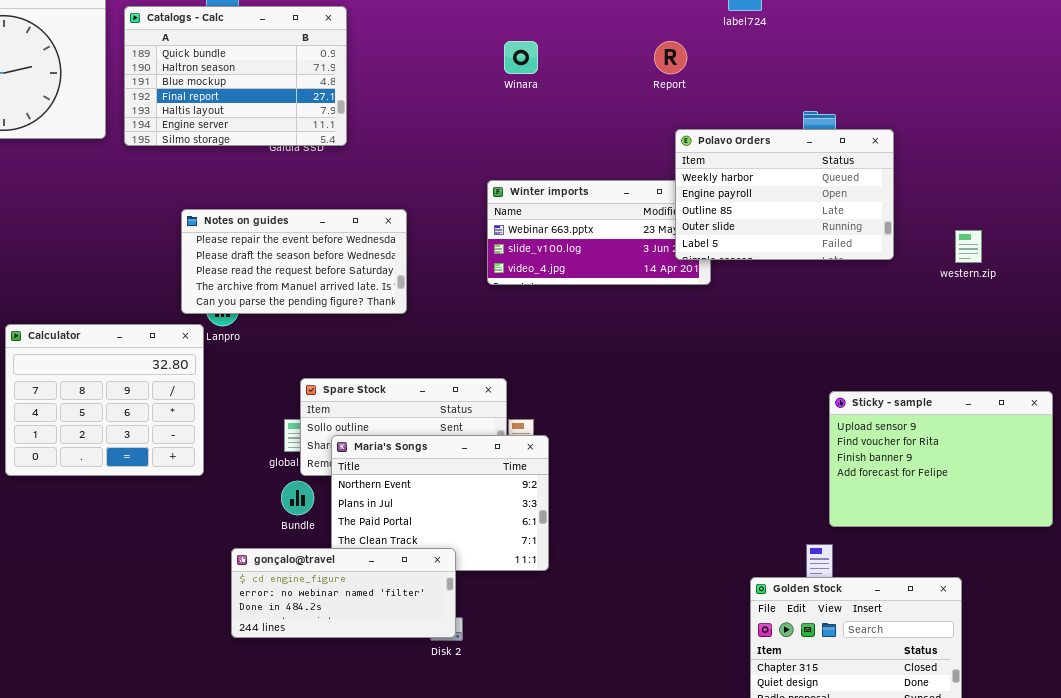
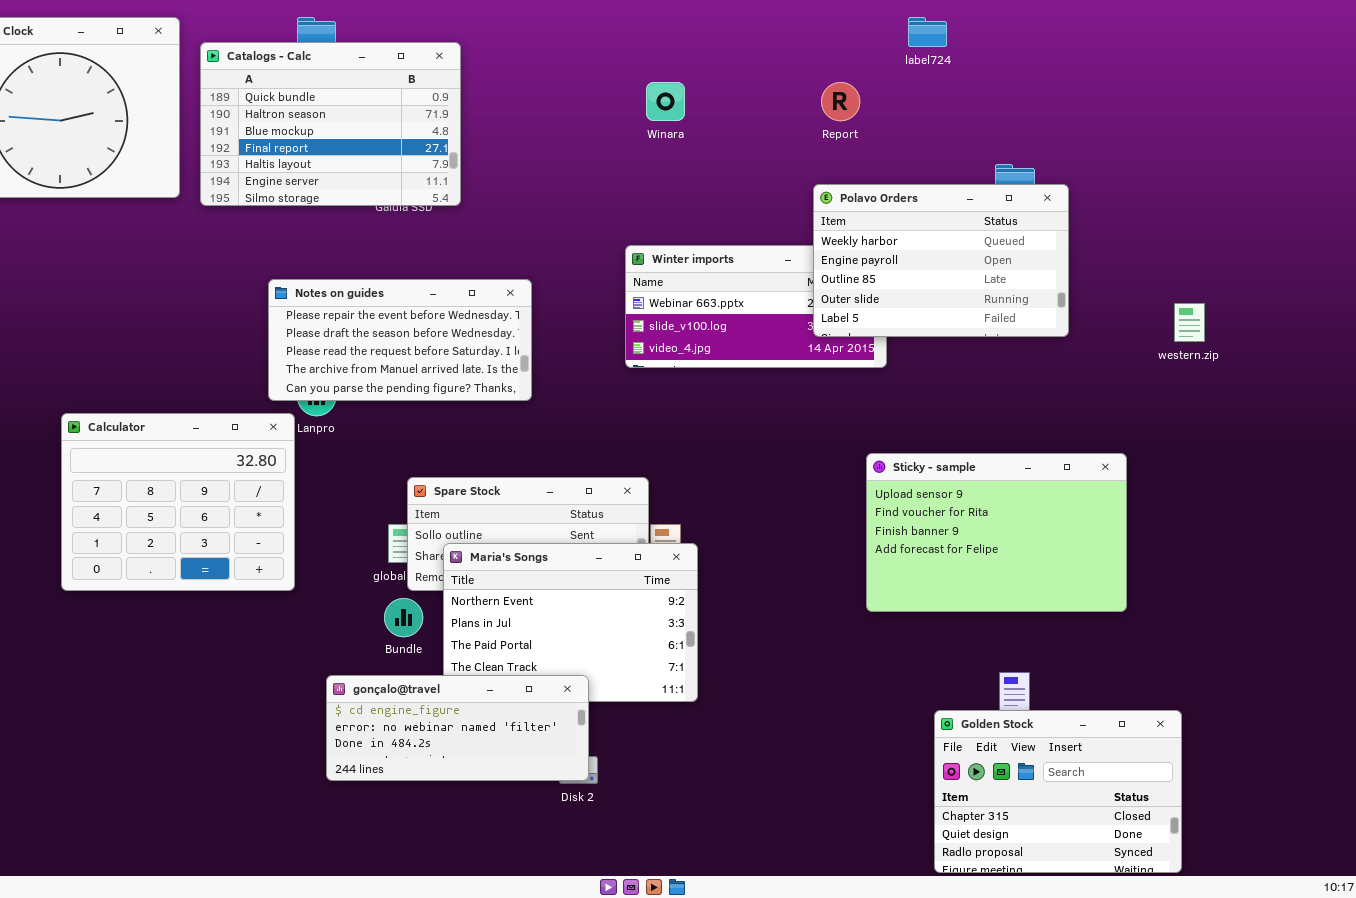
Polavo Orders: [675,129,894,260] -> [813,184,1069,337], moved
Sticky - sample: [829,391,1053,527] -> [866,453,1127,612], moved

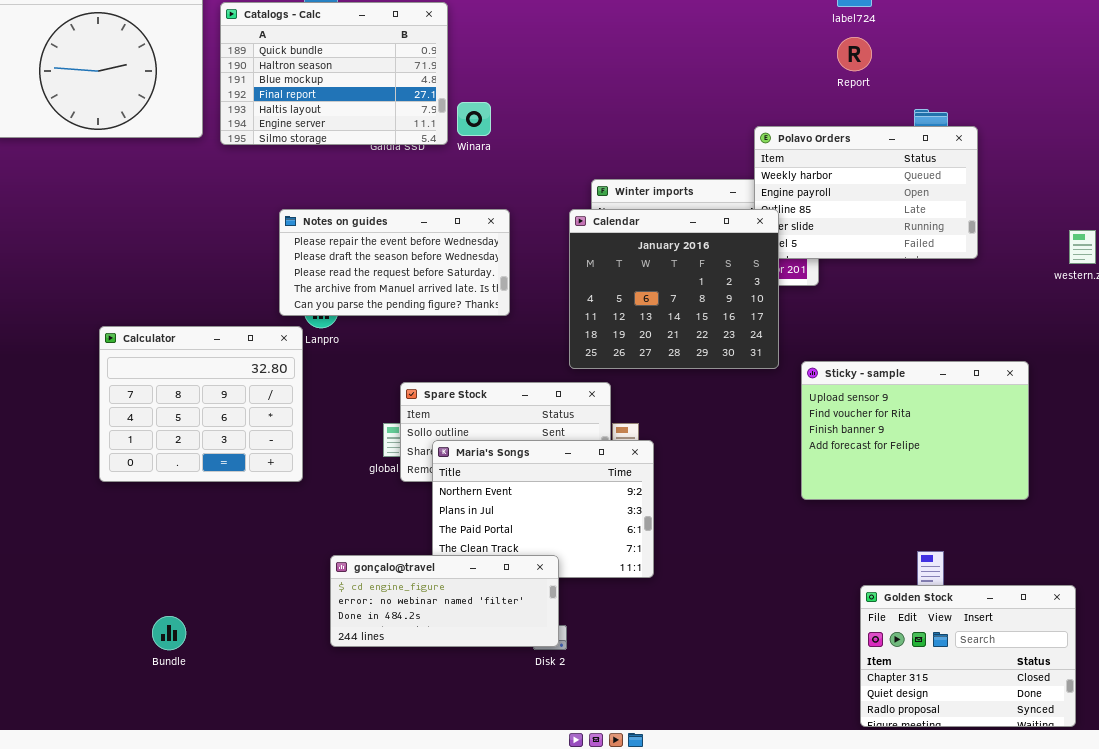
Winara: [646,82,685,121] -> [457,102,491,136], moved
Report: [821,82,860,121] -> [837,37,872,71], moved
Calendar: none -> [569,209,779,369], opened
Bundle: [384,598,423,637] -> [152,616,186,650], moved

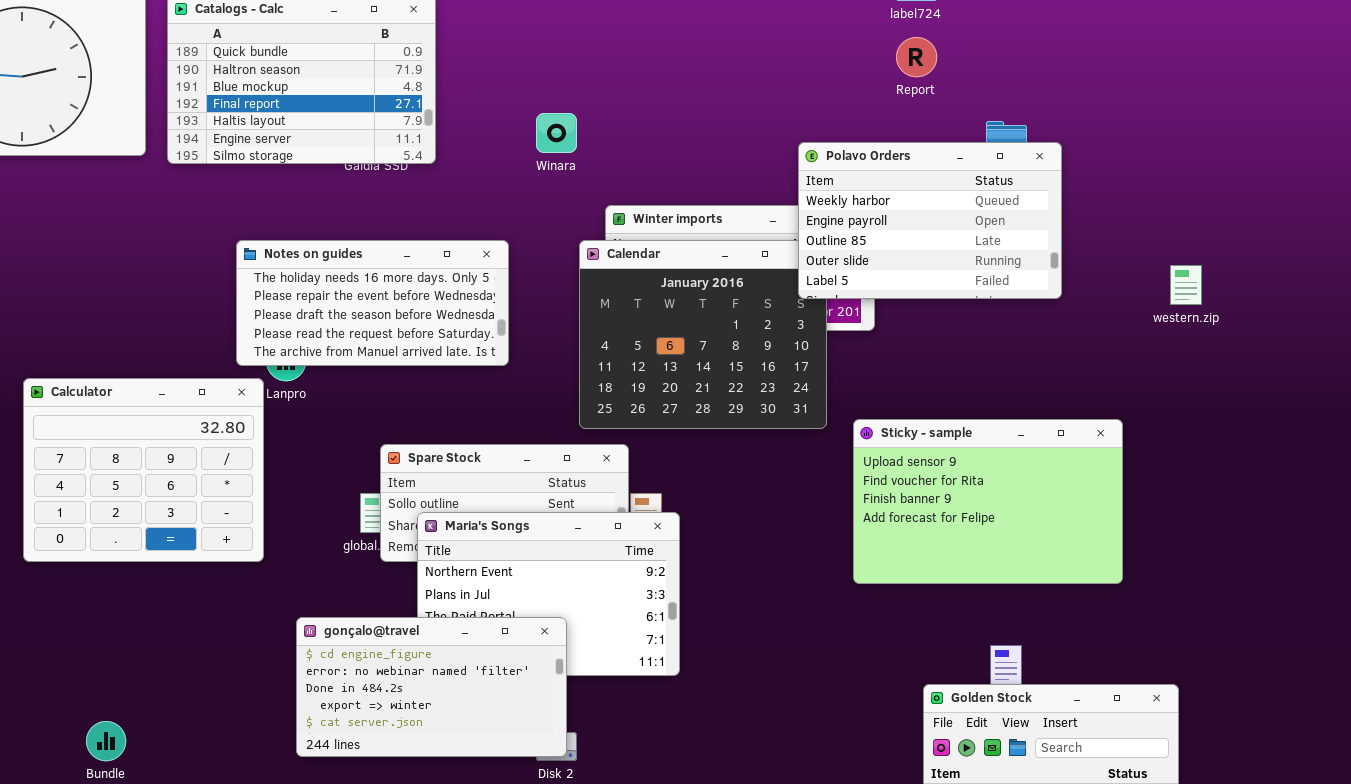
Winara: [457,102,491,136] -> [536,113,577,153], moved
Polavo Orders: [754,126,978,259] -> [798,142,1062,299], raised
Notes on guides: [279,209,510,316] -> [236,240,509,366], scrolled up 1 row
gonçalo@travel: [330,555,559,647] -> [296,617,567,757], resized

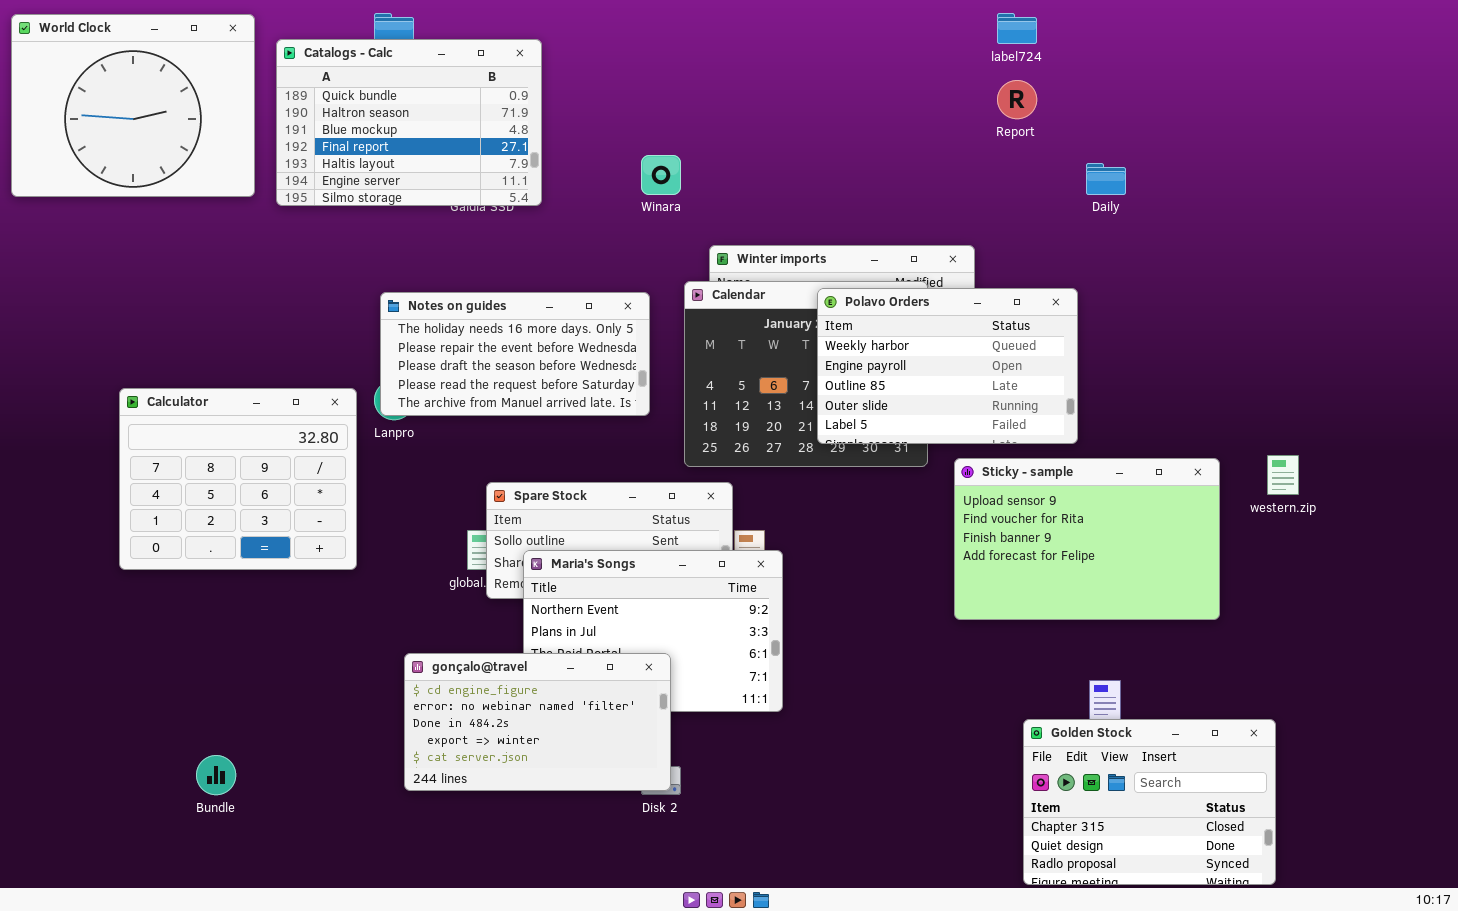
Polavo Orders: [798,142,1062,299] -> [817,288,1078,444], moved
Notes on guides: [236,240,509,366] -> [380,292,650,416], moved
western.zip: [1170,265,1202,305] -> [1267,455,1299,495], moved
Calculator: [23,378,264,562] -> [119,388,357,570], moved

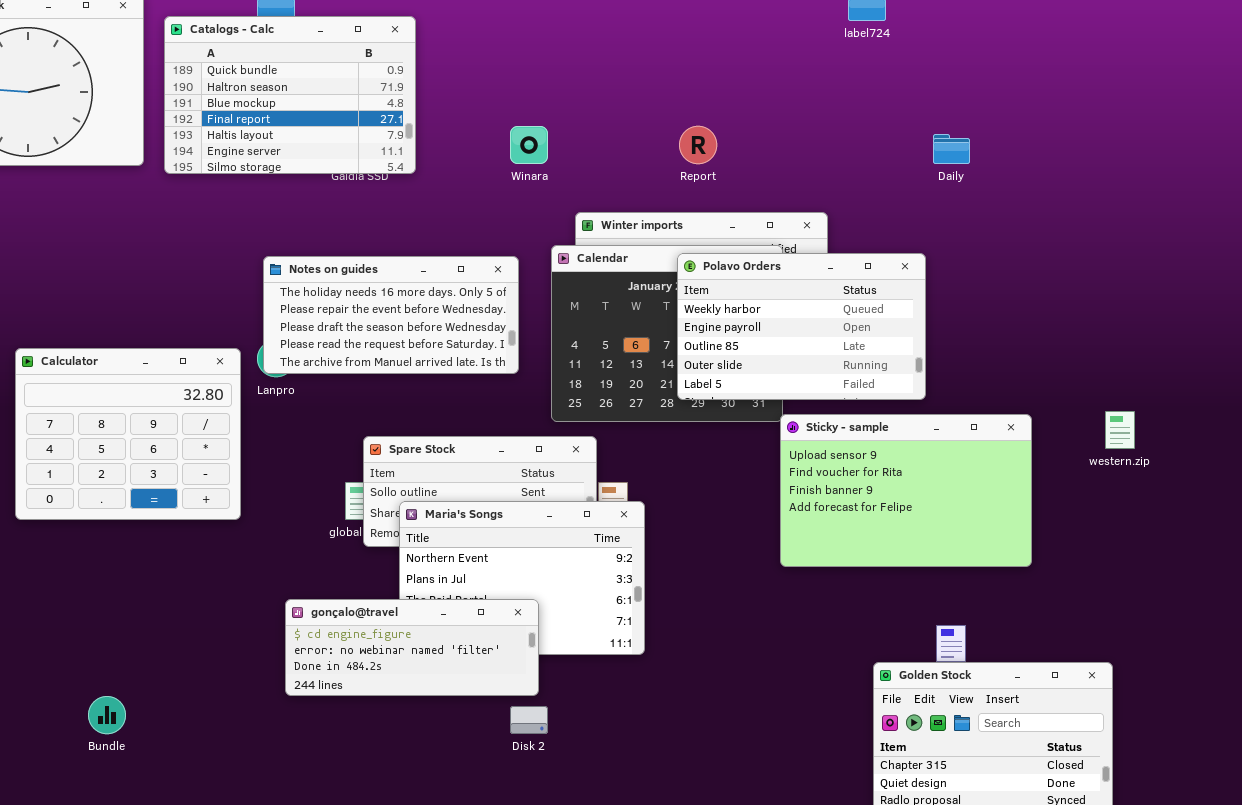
Report: [997,80,1037,119] -> [679,126,717,164], moved
Sticky - sample: [954,458,1220,620] -> [780,414,1032,567], moved
gonçalo@travel: [404,653,671,791] -> [285,599,539,696], resized

